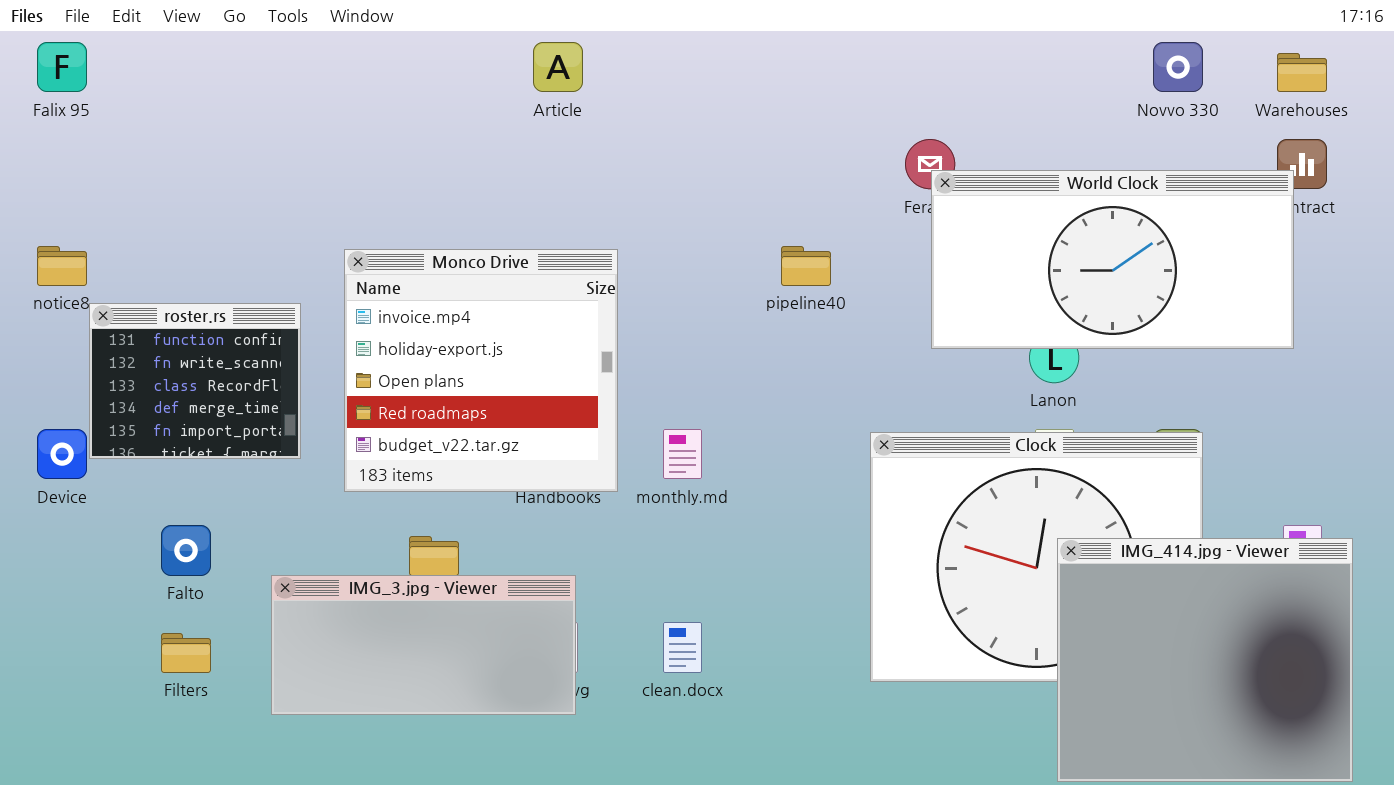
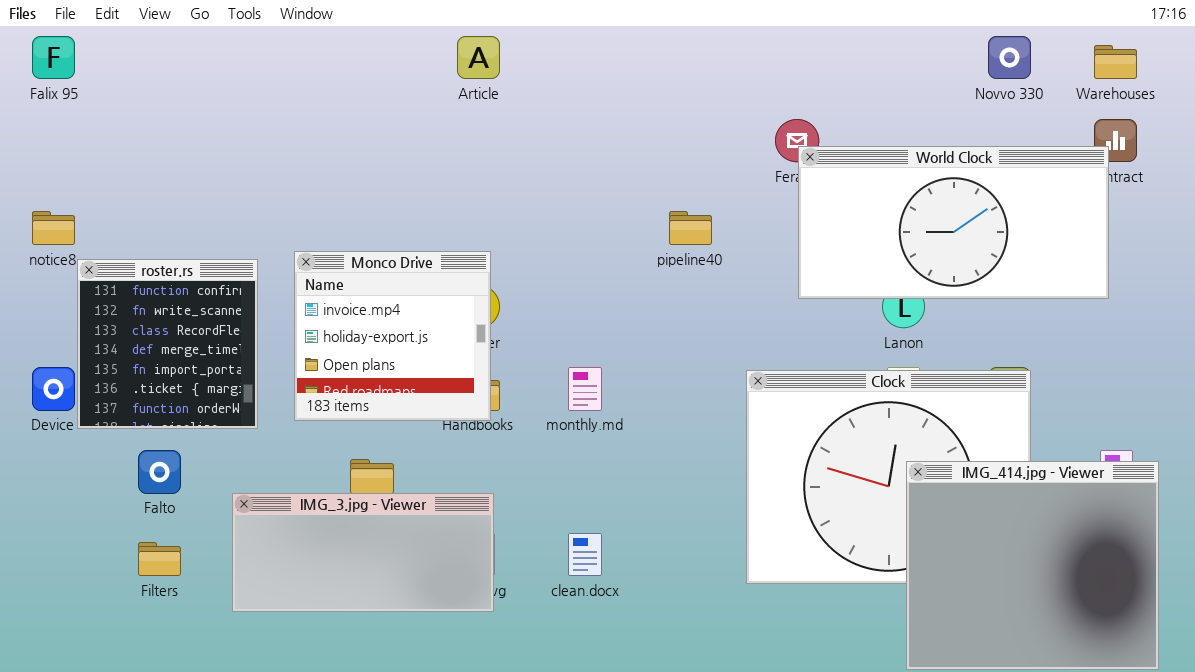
Monco Drive: [344,249,618,492] -> [294,251,491,421], resized
roster.rs: [89,303,301,459] -> [77,259,258,429], resized

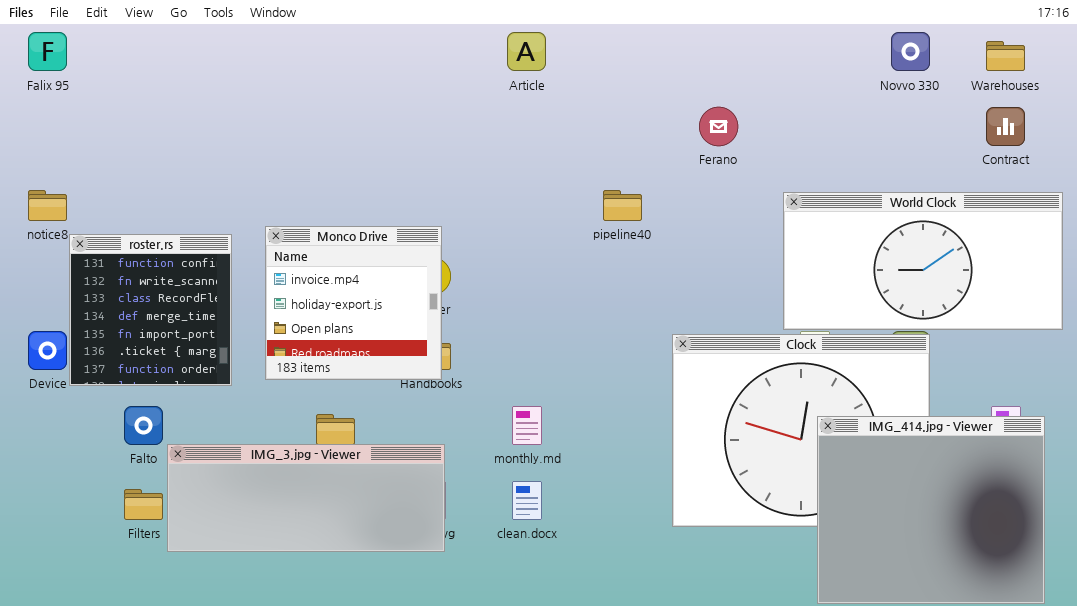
Article: [457,36,500,79] -> [507,32,546,71], moved
World Clock: [798,146,1109,299] -> [783,192,1063,330], moved
monthly.md: [568,367,602,411] -> [512,406,542,445], moved
IMG_3.jpg - Viewer: [232,493,494,612] -> [167,444,445,552], resized

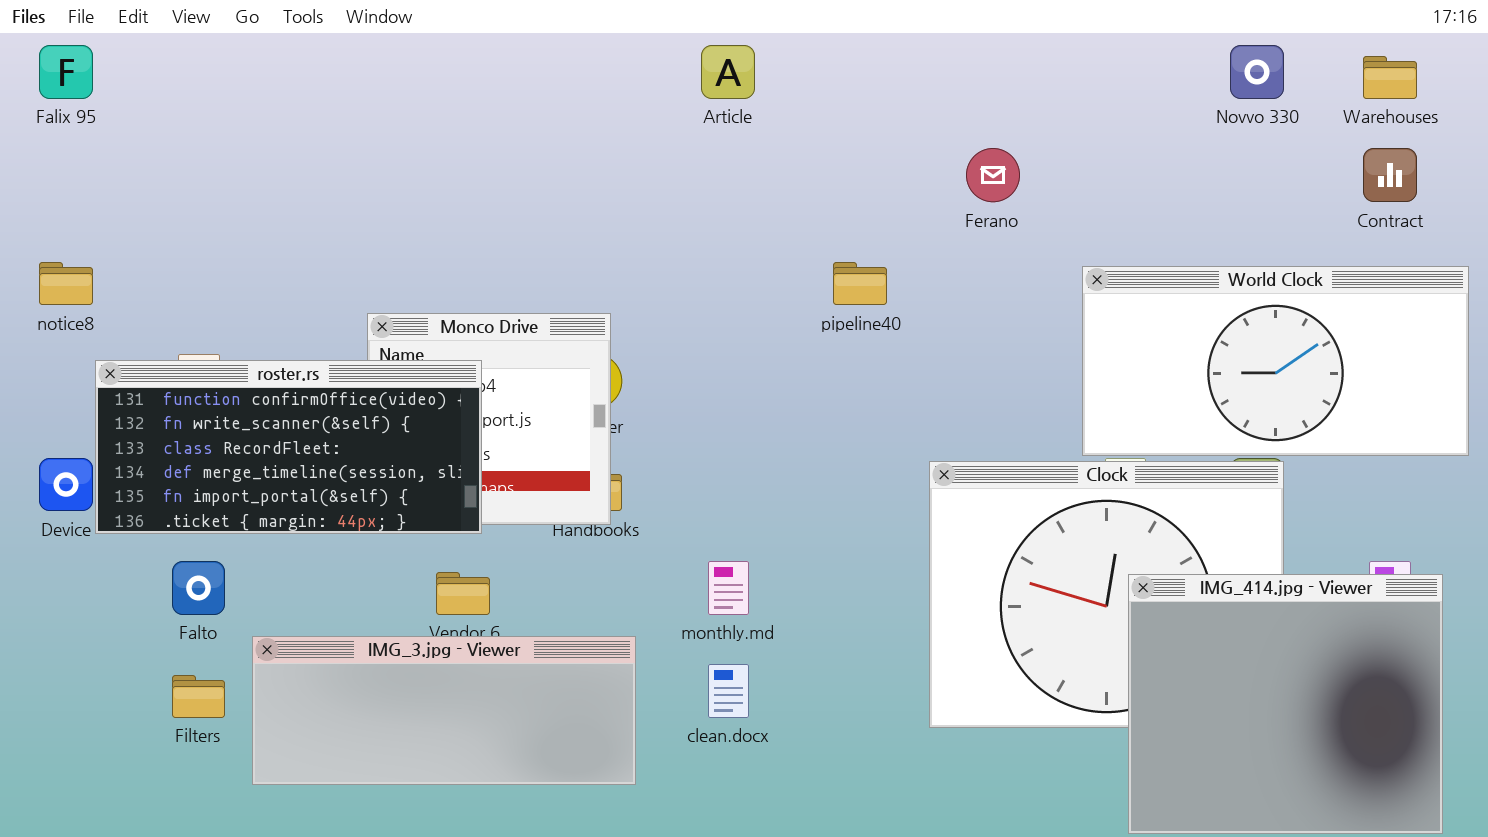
roster.rs: [69,234,232,386] -> [95,360,482,534], resized
IMG_3.jpg - Viewer: [167,444,445,552] -> [252,636,636,785], moved

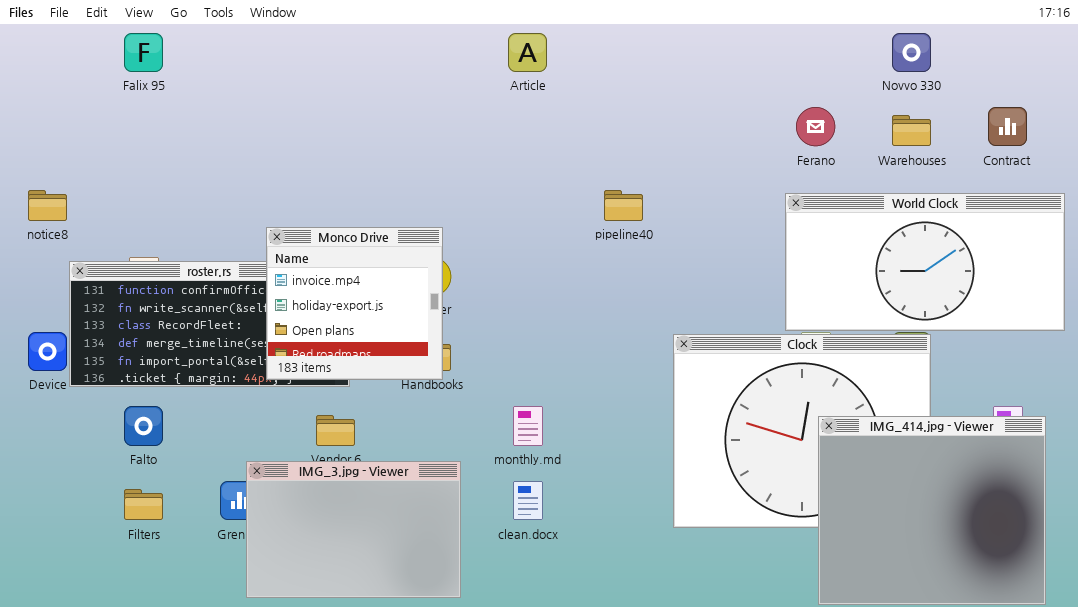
Falix 95: [39,45,93,99] -> [124,33,163,72], moved
Warehouses: [1363,56,1417,99] -> [892,115,931,146], moved
Ferano: [966,148,1020,202] -> [796,107,835,146], moved
Monco Drive: [367,313,611,525] -> [266,227,443,380], raised
IMG_3.jpg - Viewer: [252,636,636,785] -> [246,461,461,598], resized

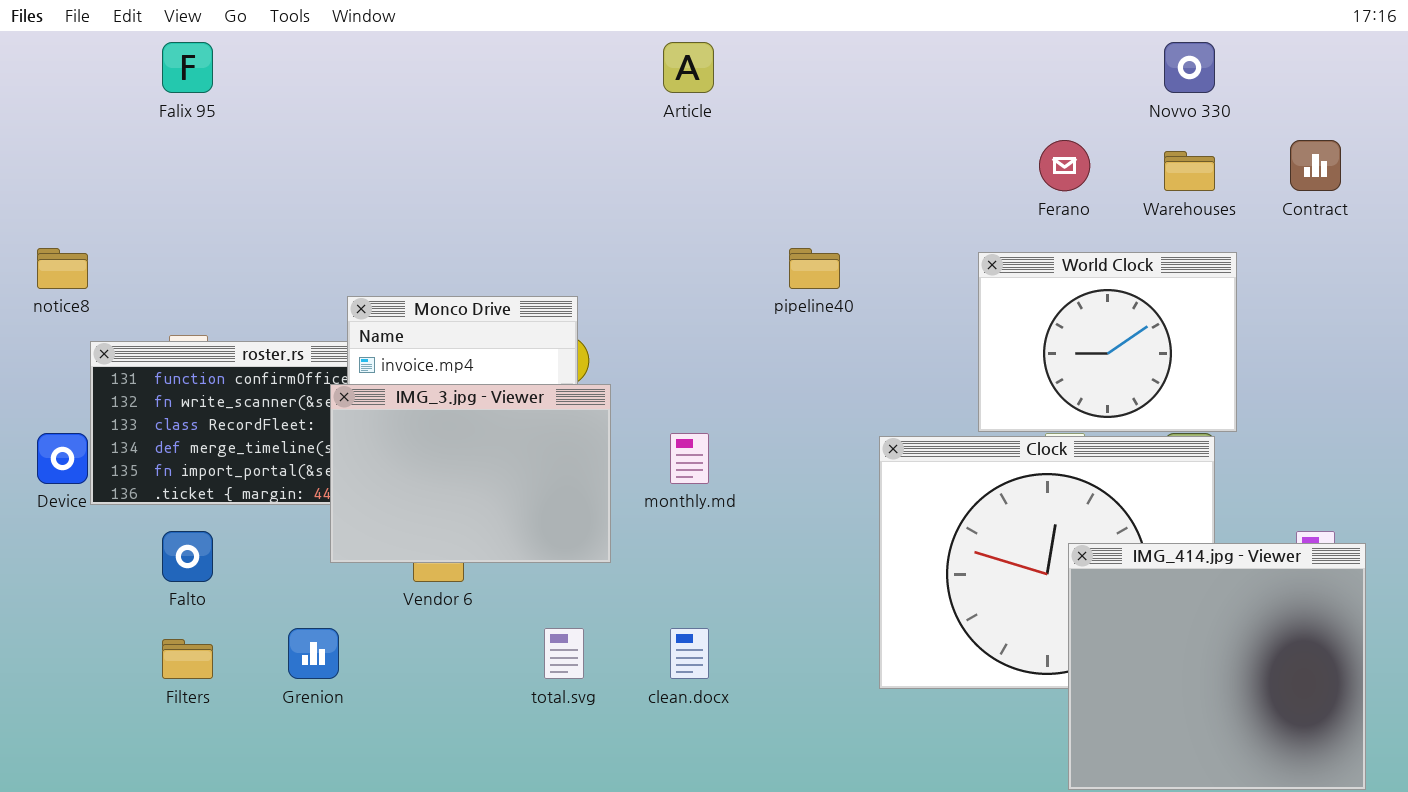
World Clock: [785,193,1065,331] -> [978,252,1237,432], moved, resized
monthly.md: [513,406,543,446] -> [670,433,709,484], moved
IMG_3.jpg - Viewer: [246,461,461,598] -> [330,384,611,563], moved

